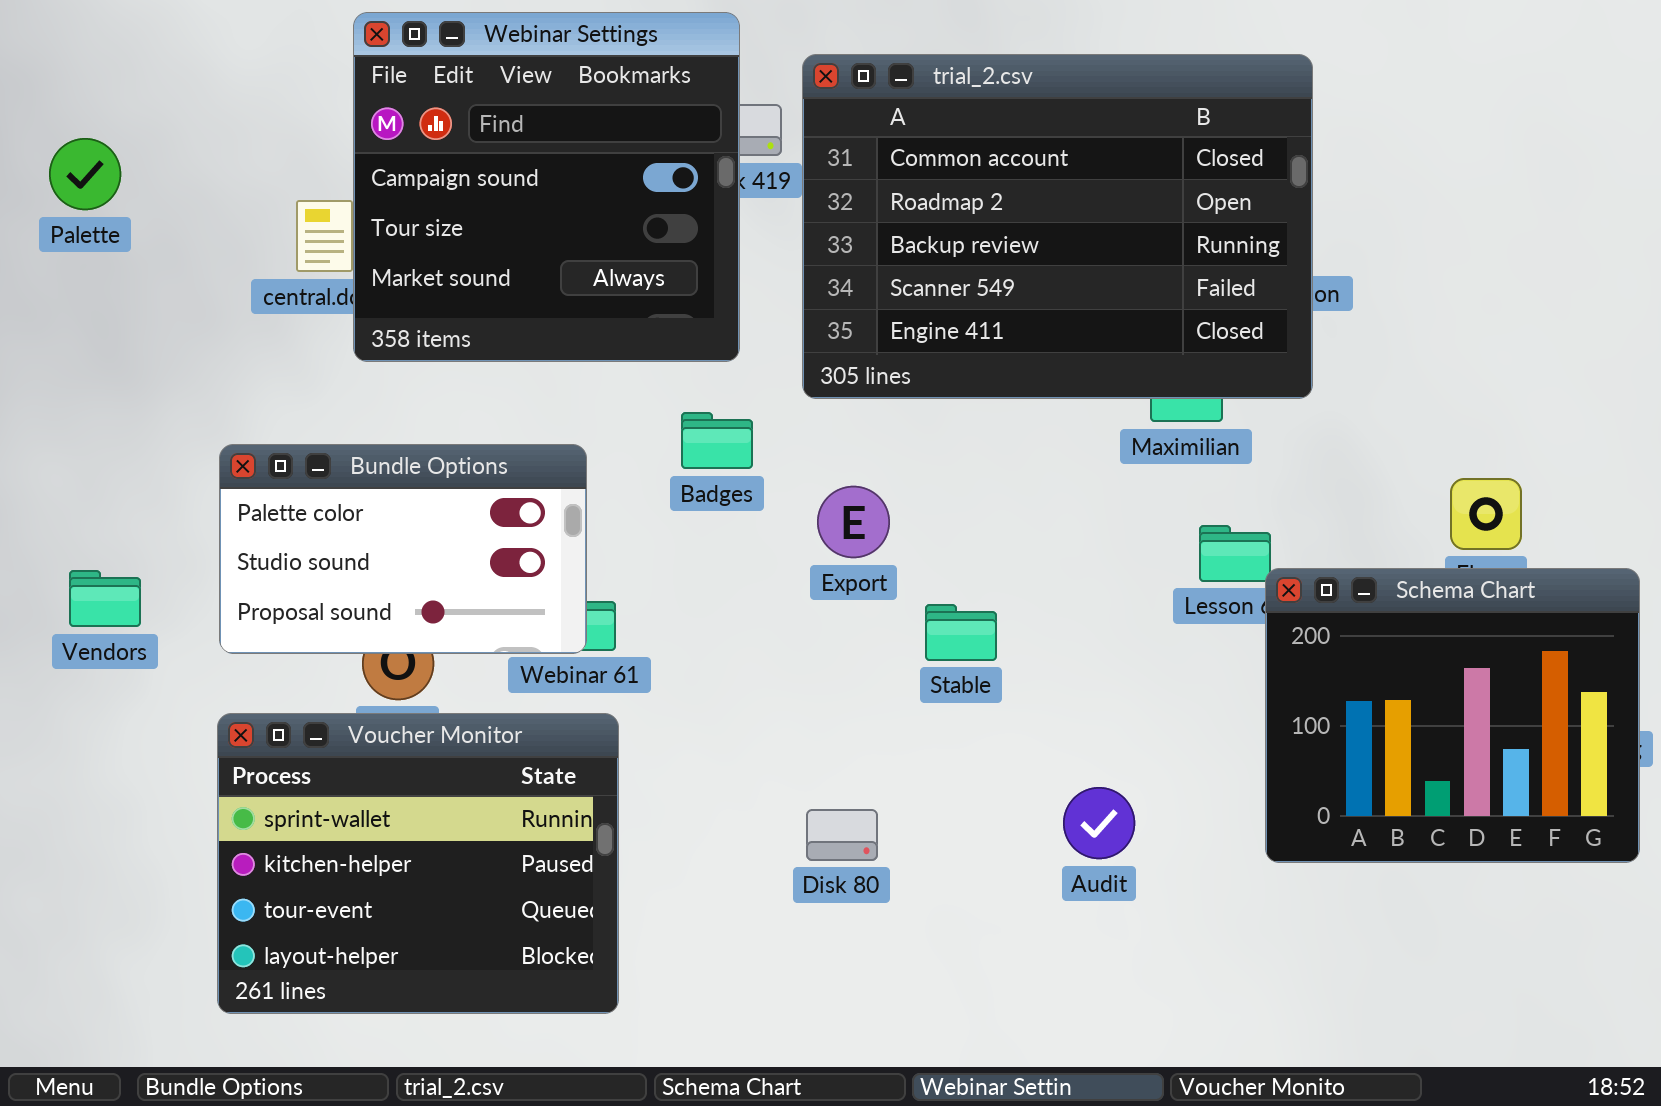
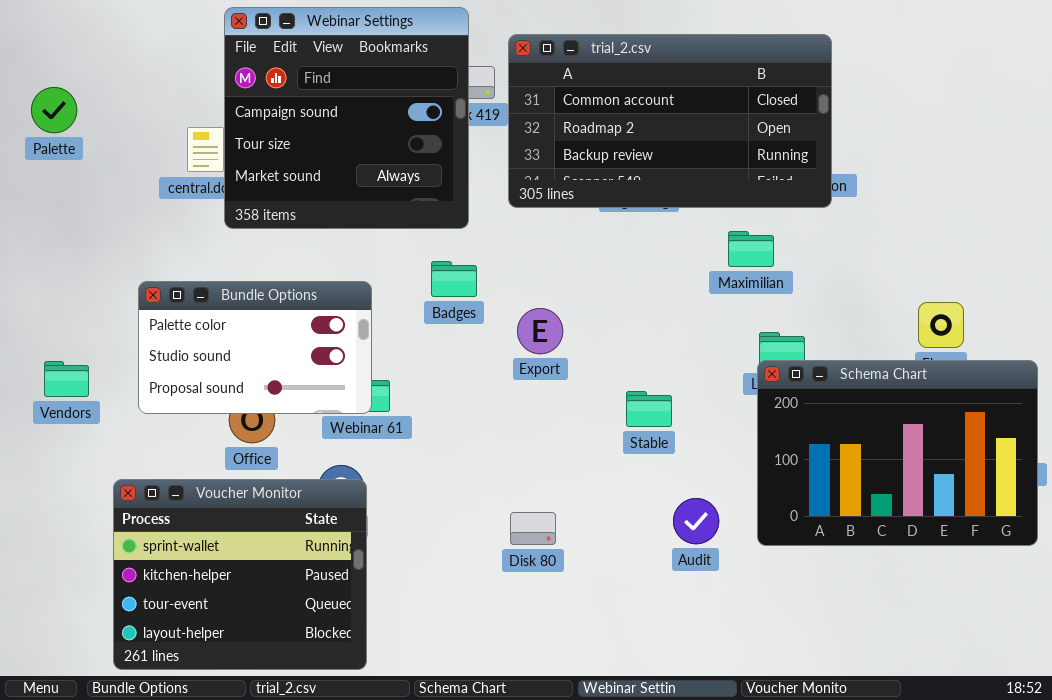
trial_2.csv: [802,54,1313,399] -> [508,34,832,208], resized
Schema Chart: [1265,568,1640,863] -> [757,360,1038,546], resized
Stable: [925,604,997,661] -> [626,391,672,427], moved
Voucher Monitor: [217,713,619,1014] -> [113,479,367,670], moved

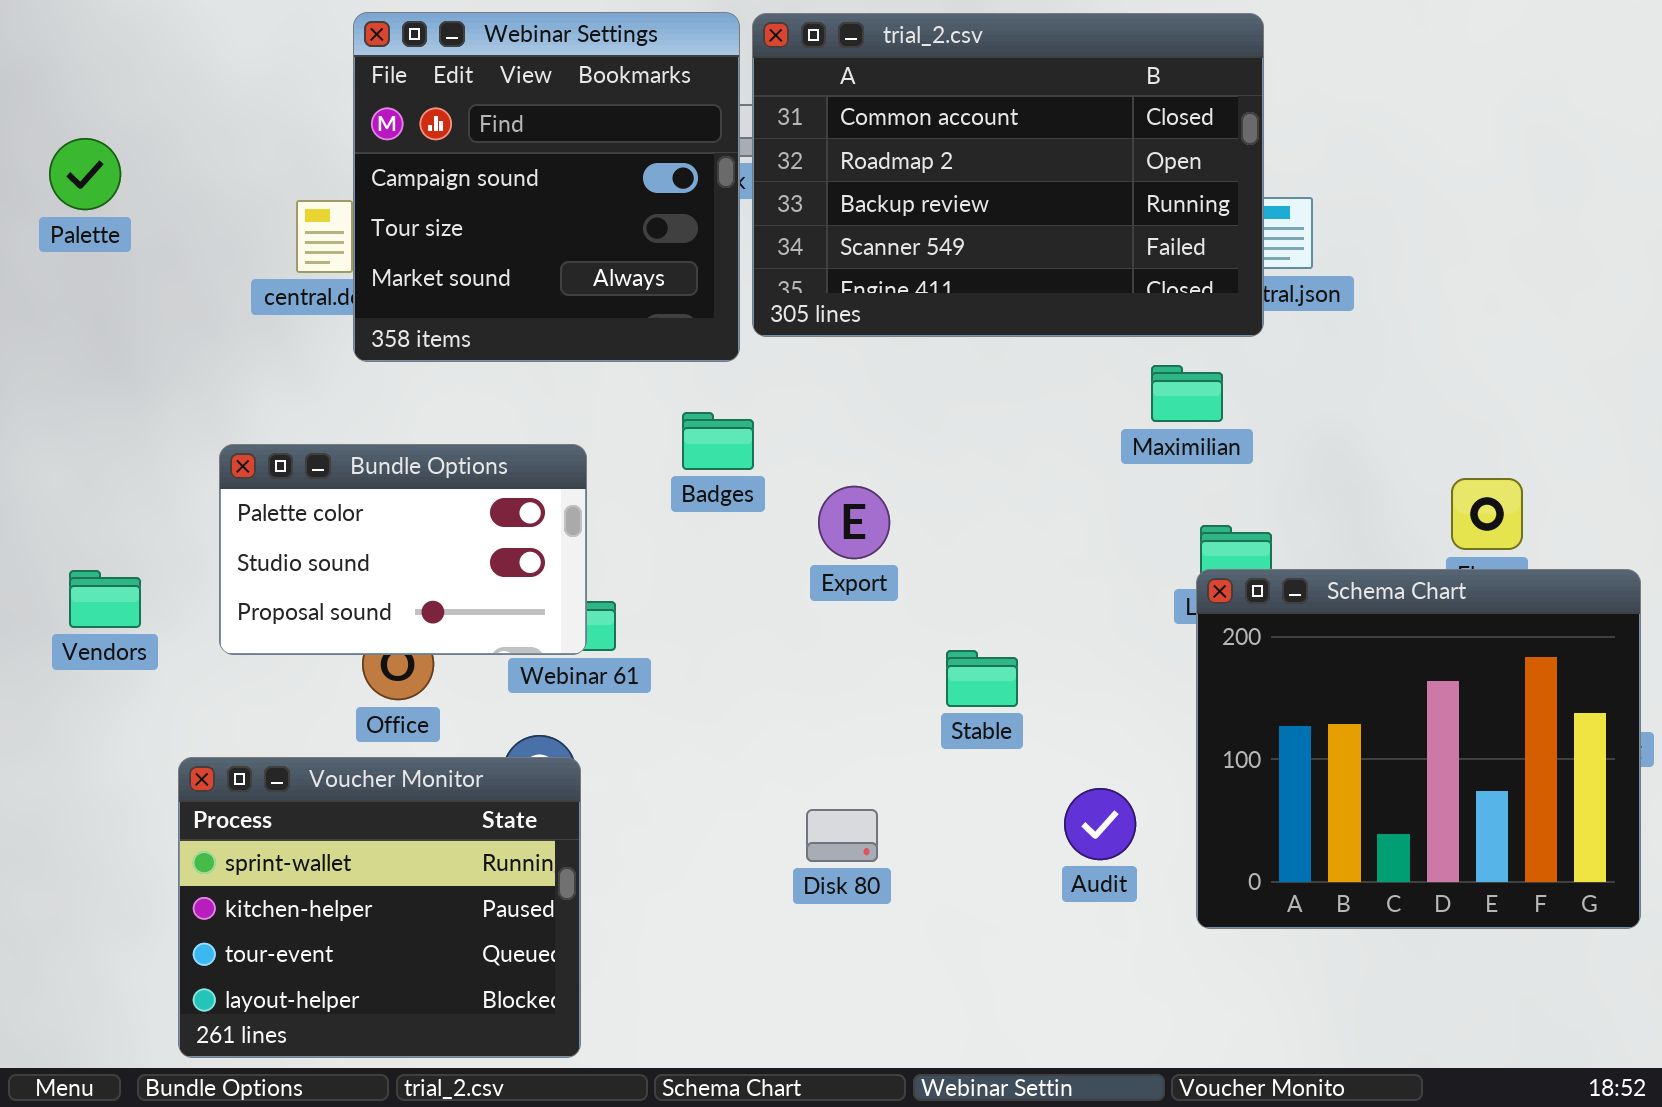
trial_2.csv: [508,34,832,208] -> [752,13,1264,337], moved, resized
Schema Chart: [757,360,1038,546] -> [1196,569,1641,929], resized
Stable: [626,391,672,427] -> [946,650,1018,707], moved

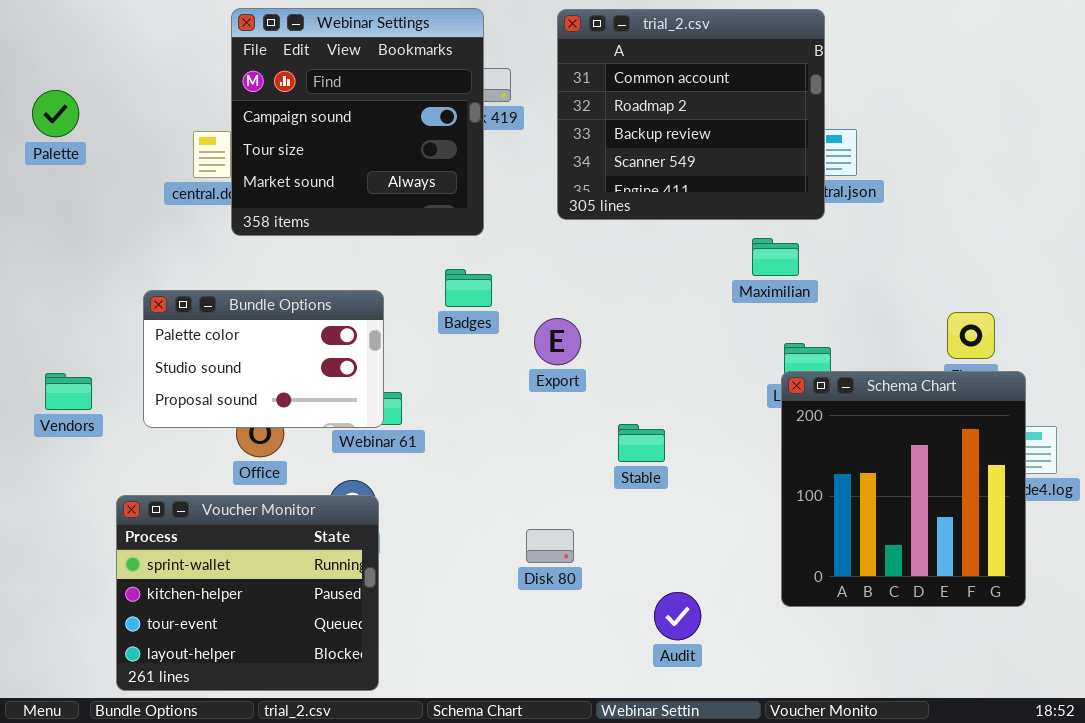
trial_2.csv: [752,13,1264,337] -> [557,9,825,220], resized
Schema Chart: [1196,569,1641,929] -> [781,371,1026,607], resized
Audit: [1064,788,1136,860] -> [654,592,701,640], moved

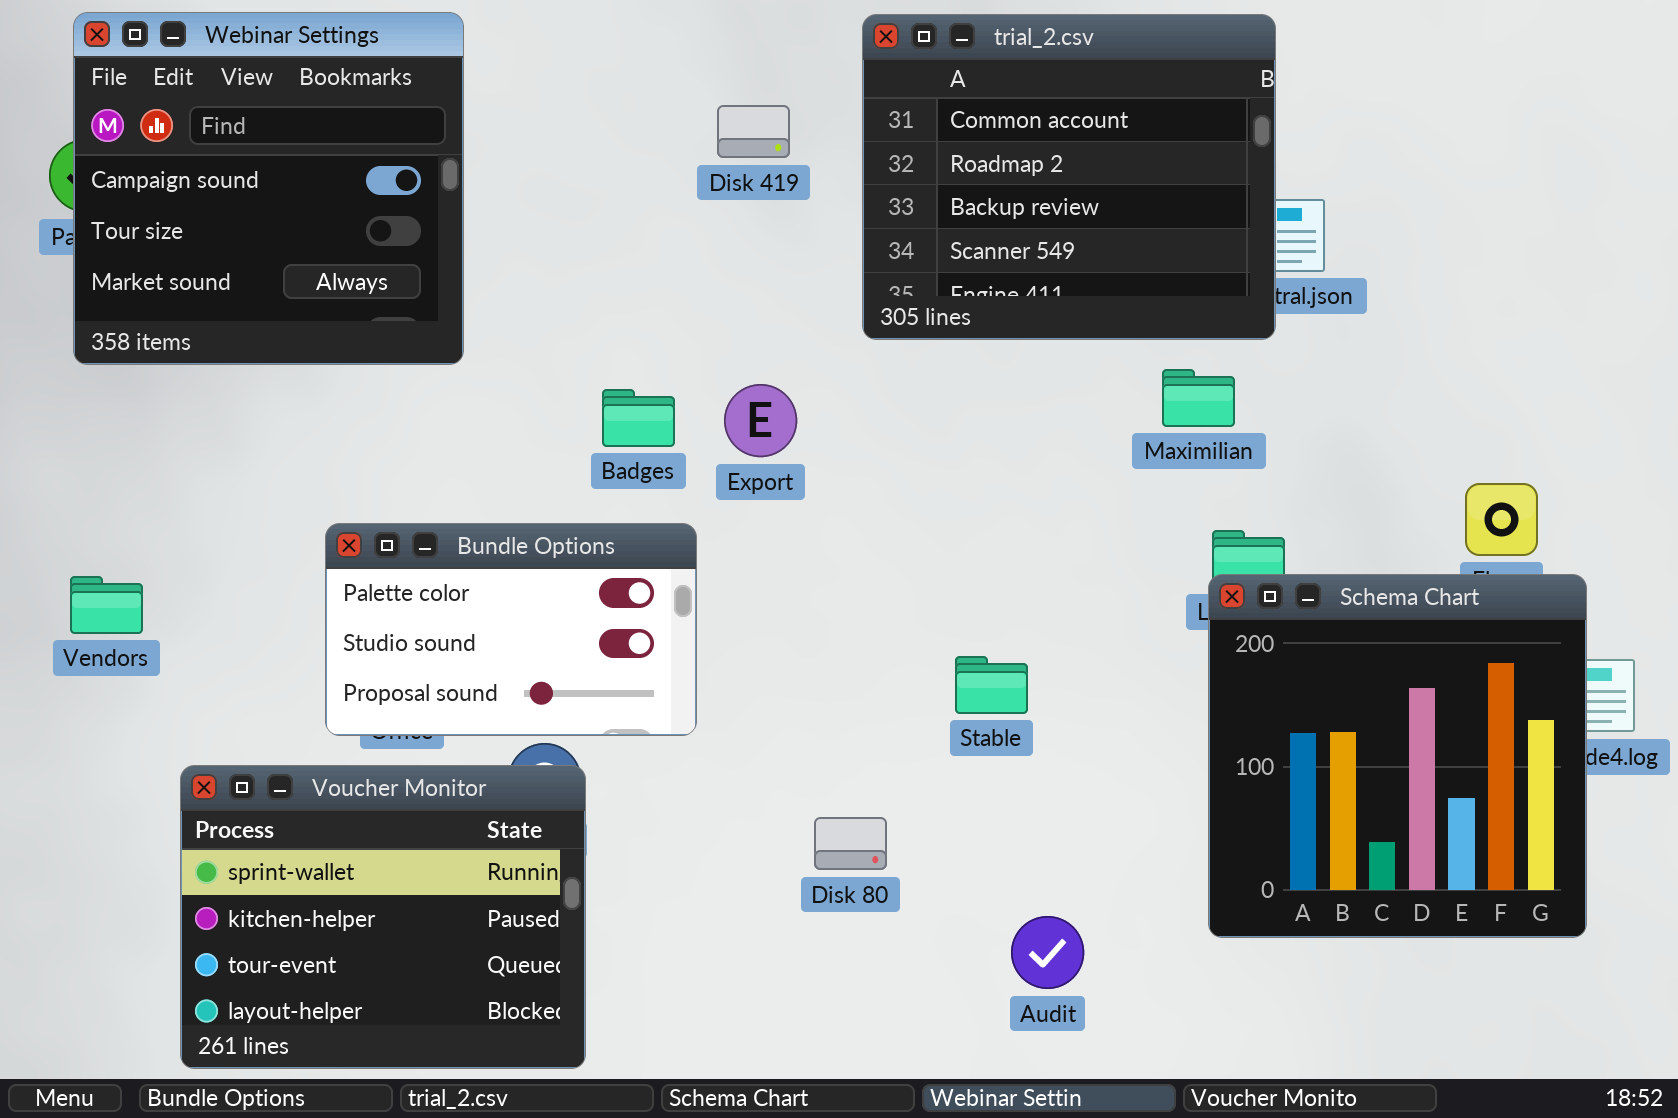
Webinar Settings: [231,8,484,236] -> [73,12,464,365], moved
Badges: [445,269,492,307] -> [602,389,675,447], moved
Bundle Options: [143,290,384,428] -> [325,523,697,736], moved
Export: [534,318,581,365] -> [724,384,797,457], moved

